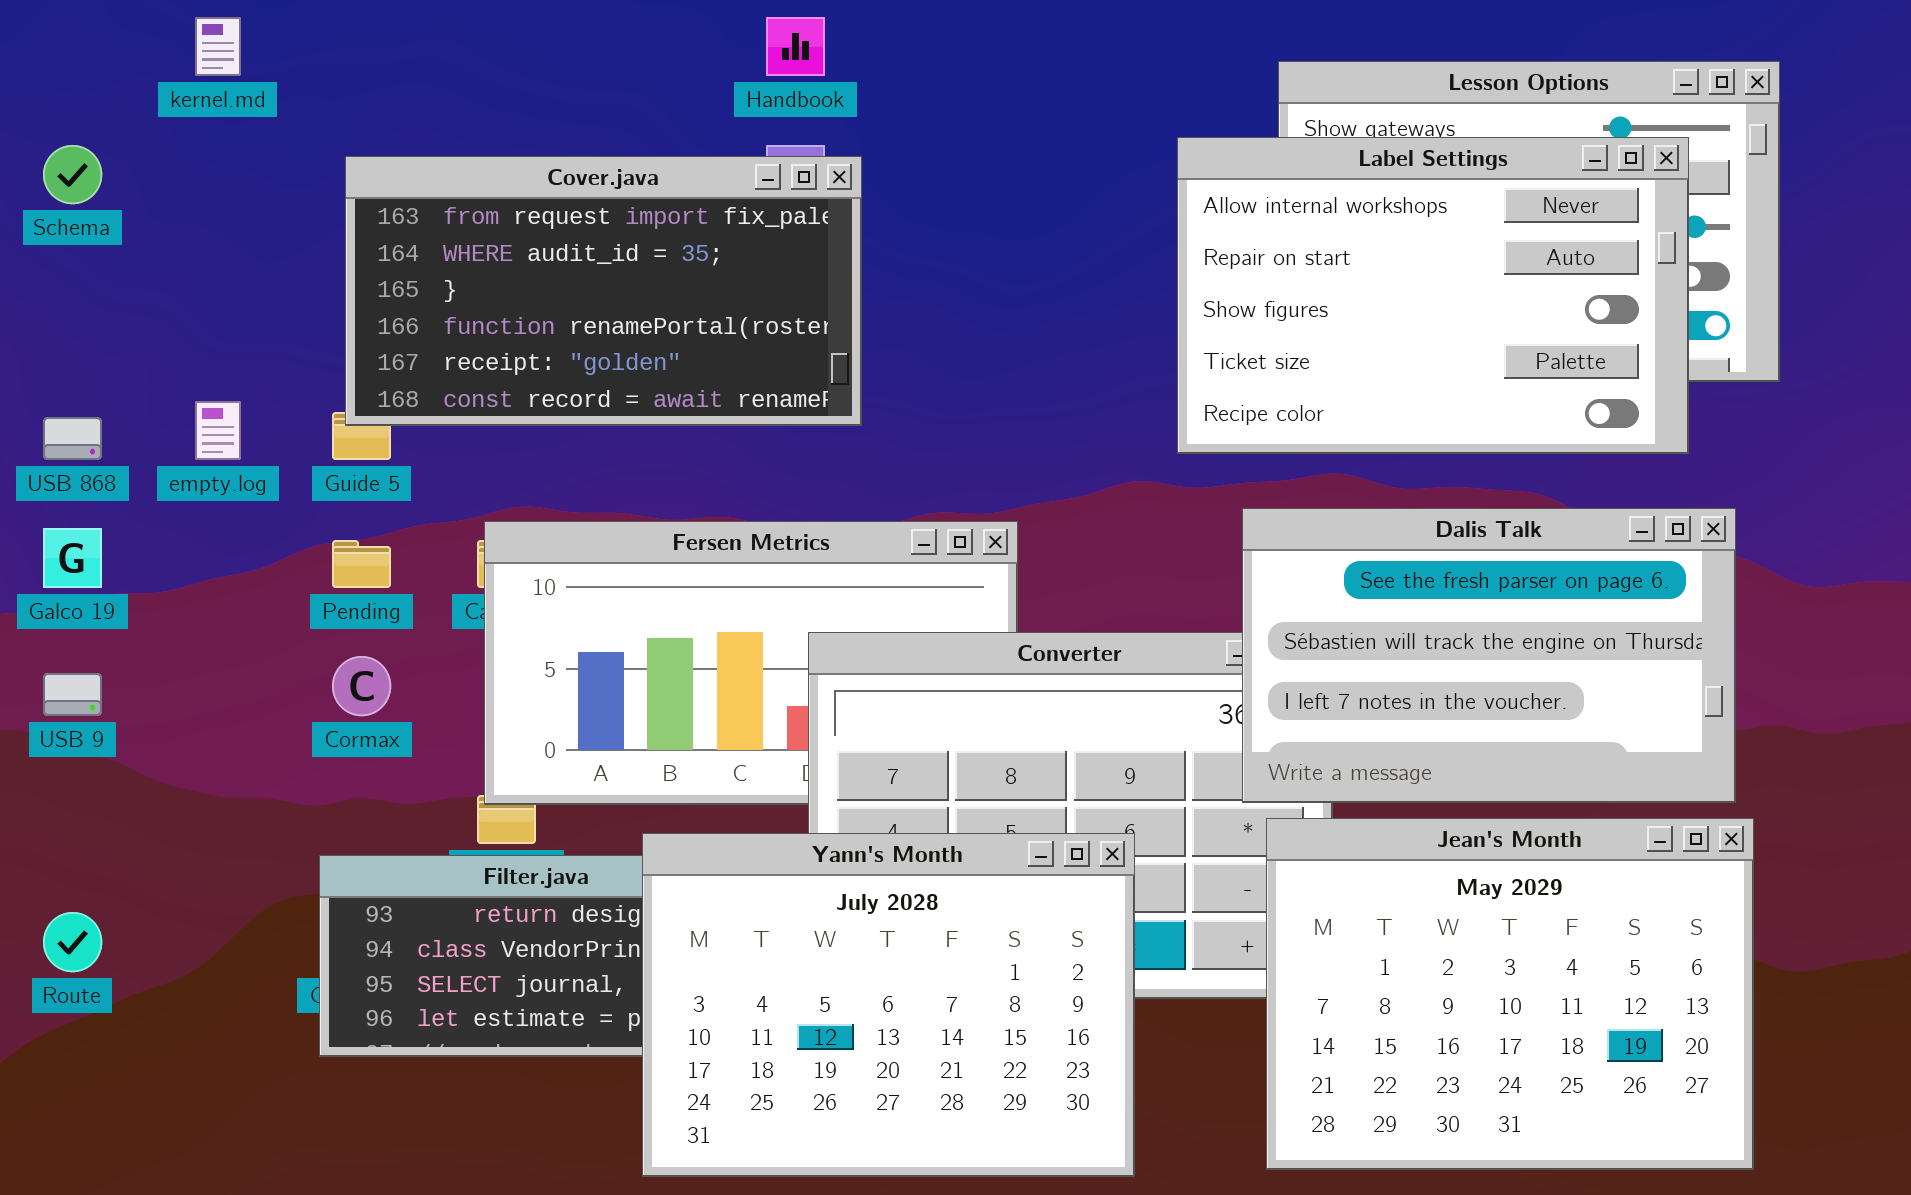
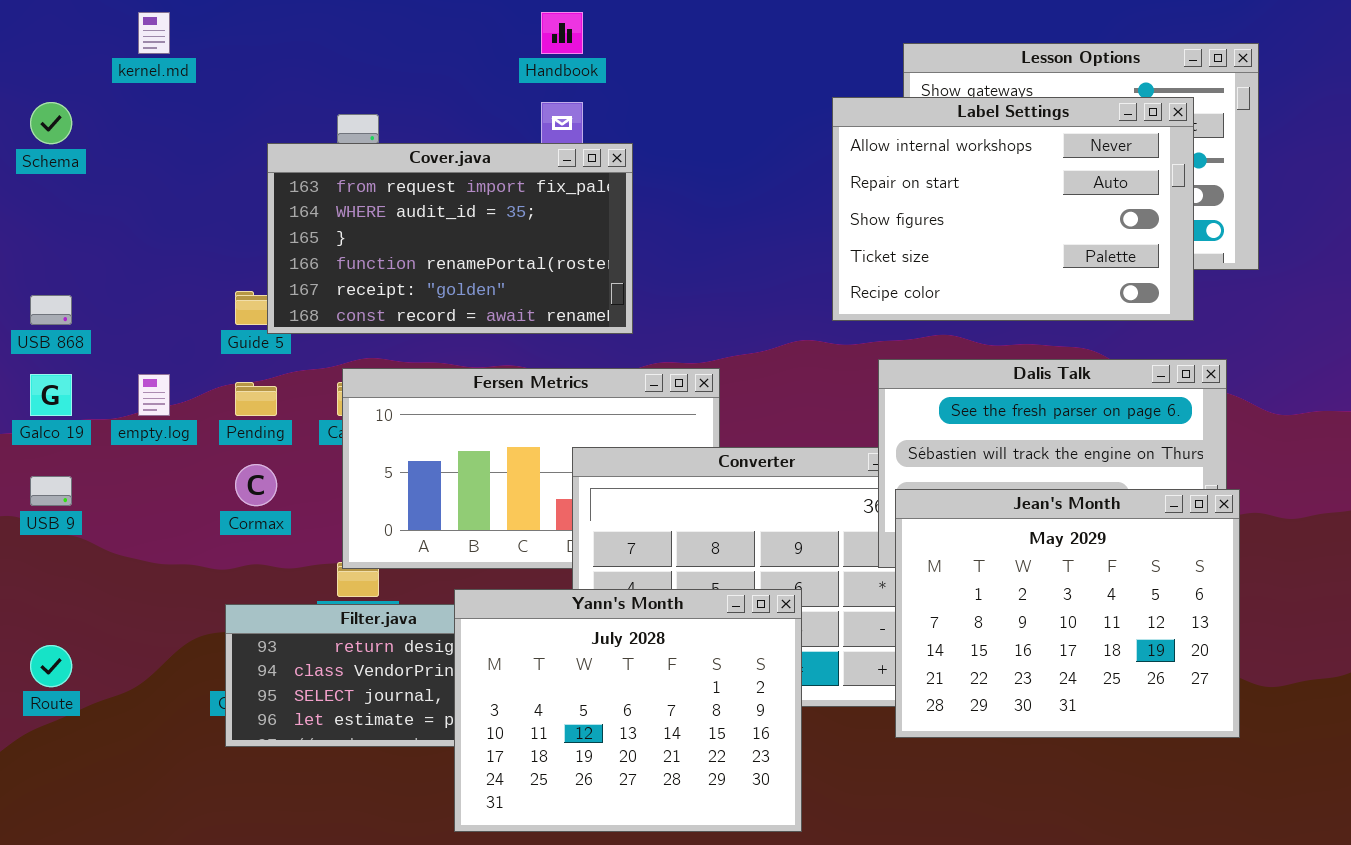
Cover.java: [345,156,862,426] -> [267,143,633,334], moved
empty.log: [195,401,241,460] -> [138,374,170,416], moved
Jean's Month: [1266,818,1754,1170] -> [895,489,1240,738], moved

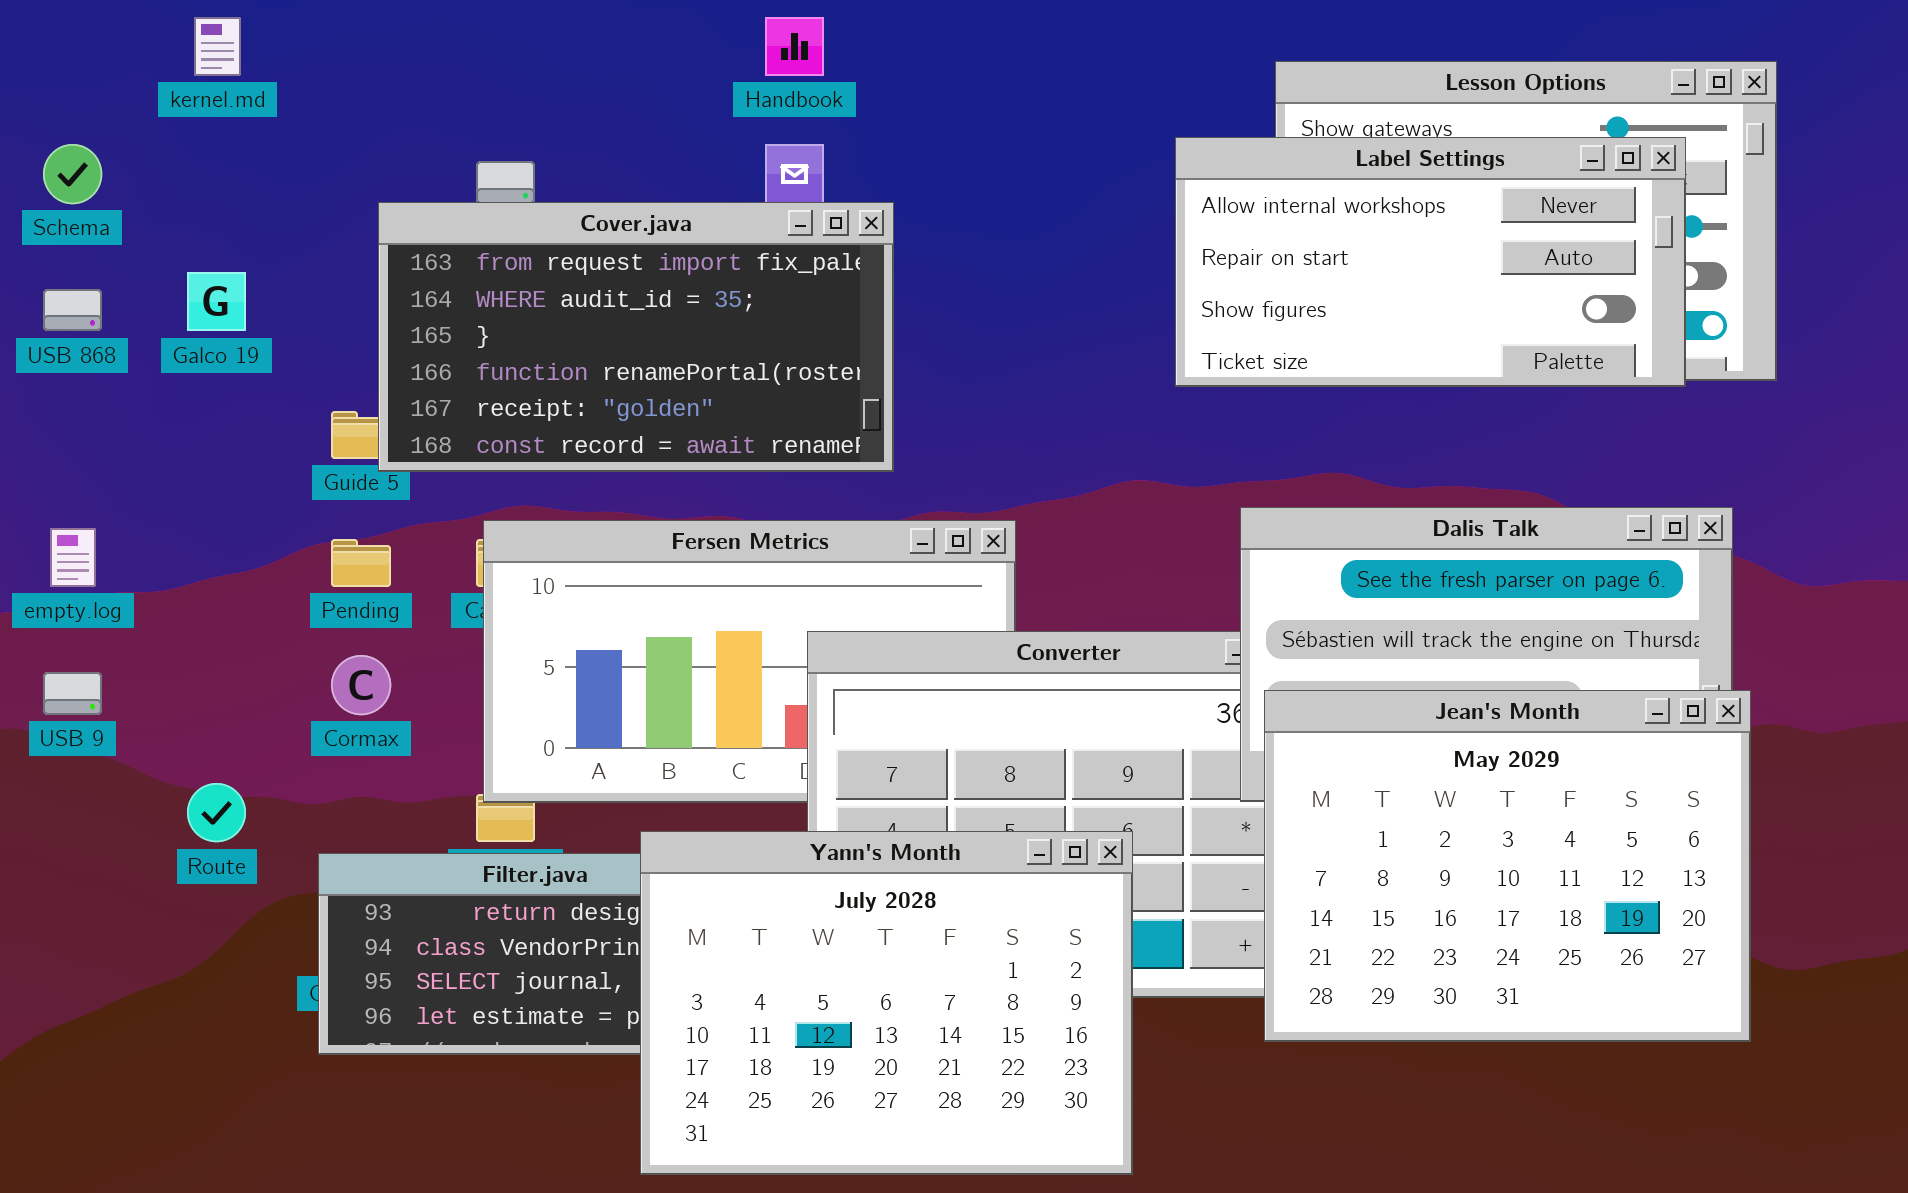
Label Settings: [832,97,1194,321] -> [1175,137,1686,387], resized
USB 868: [30,295,72,325] -> [43,289,102,331], moved
Galco 19: [30,374,72,416] -> [187,272,246,331], moved
empty.log: [138,374,170,416] -> [50,528,96,587], moved
Route: [30,645,72,687] -> [187,783,246,842], moved

